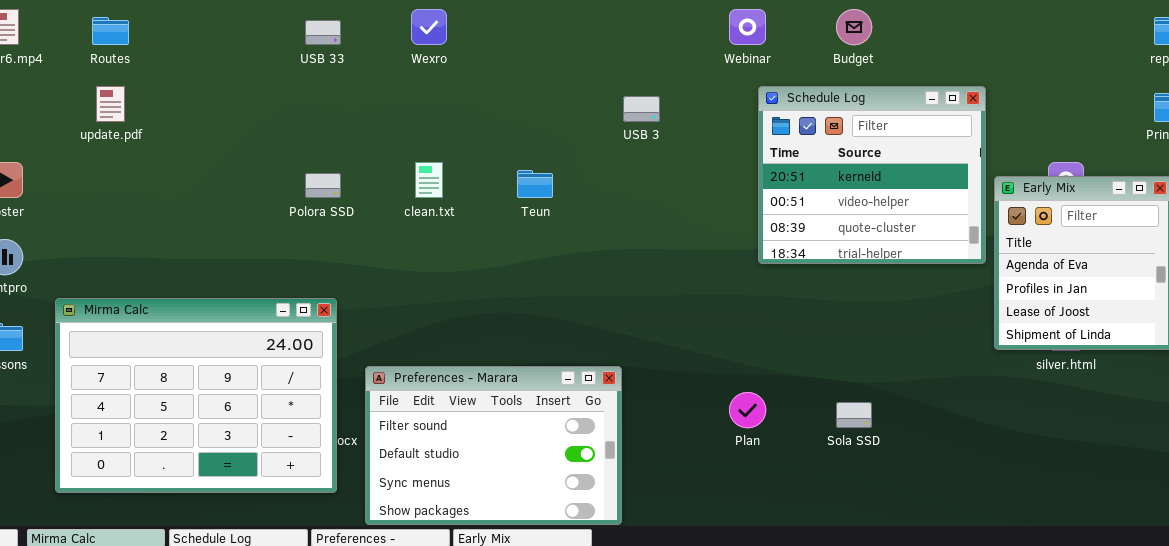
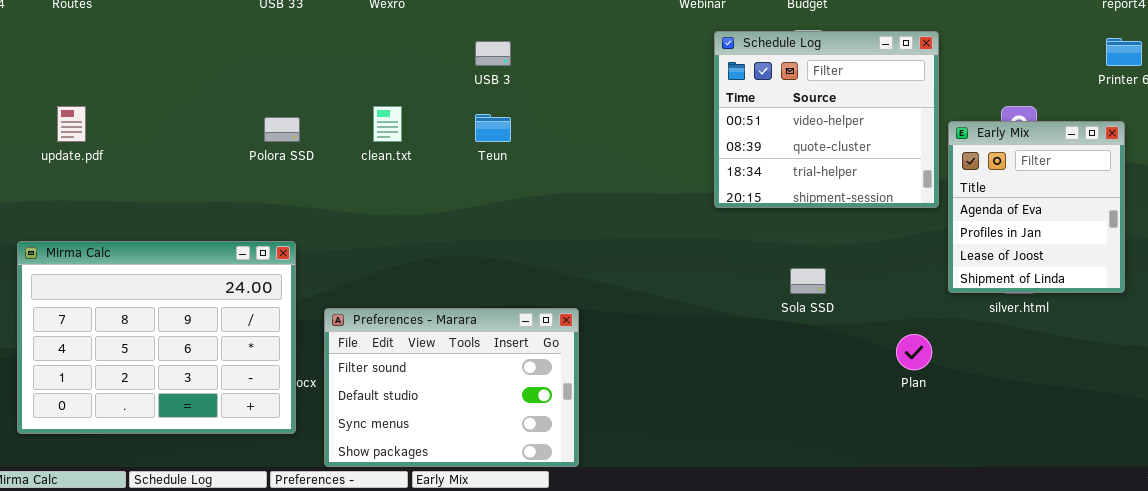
update.pdf: [96,86,125,122] -> [57,106,86,142], moved
Schedule Log: [758,86,986,264] -> [714,31,939,208], scrolled down 1 row
USB 3: [623,96,660,122] -> [475,41,511,66], moved
Plan: [729,392,766,428] -> [896,334,932,370], moved
Sola SSD: [836,402,872,428] -> [790,268,826,294], moved

